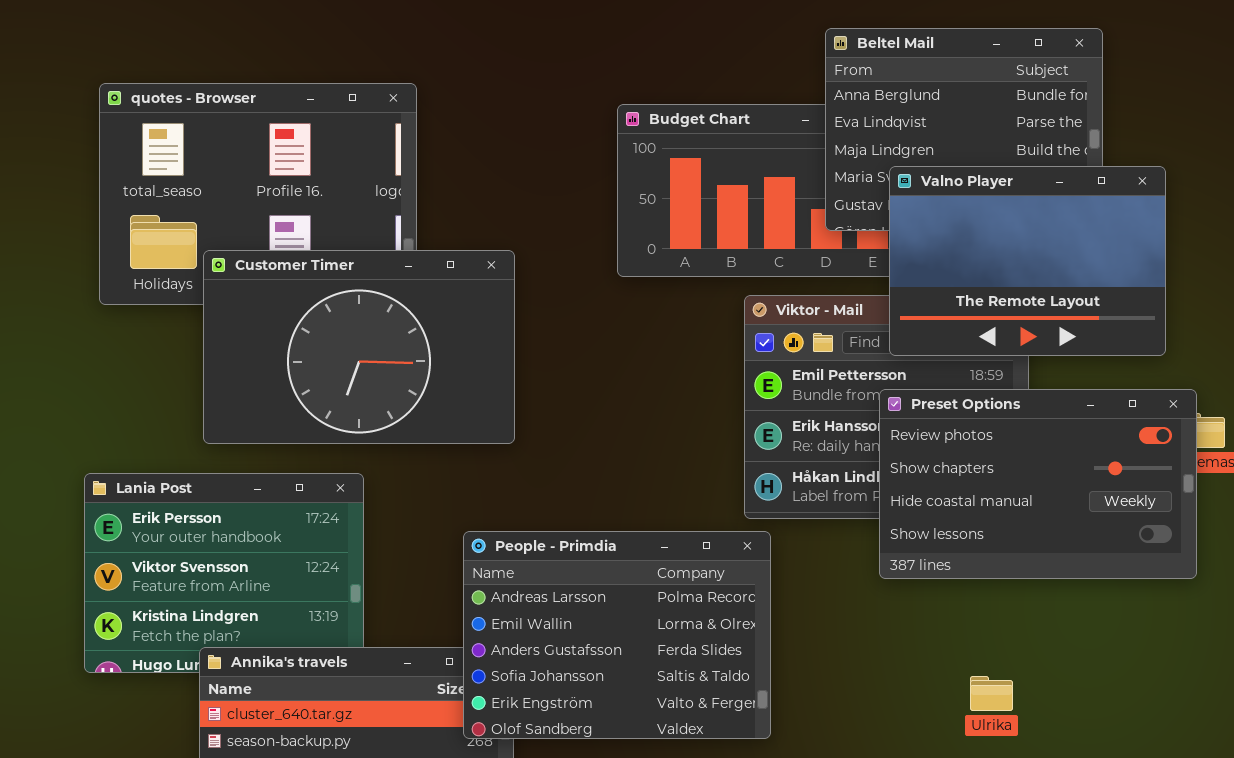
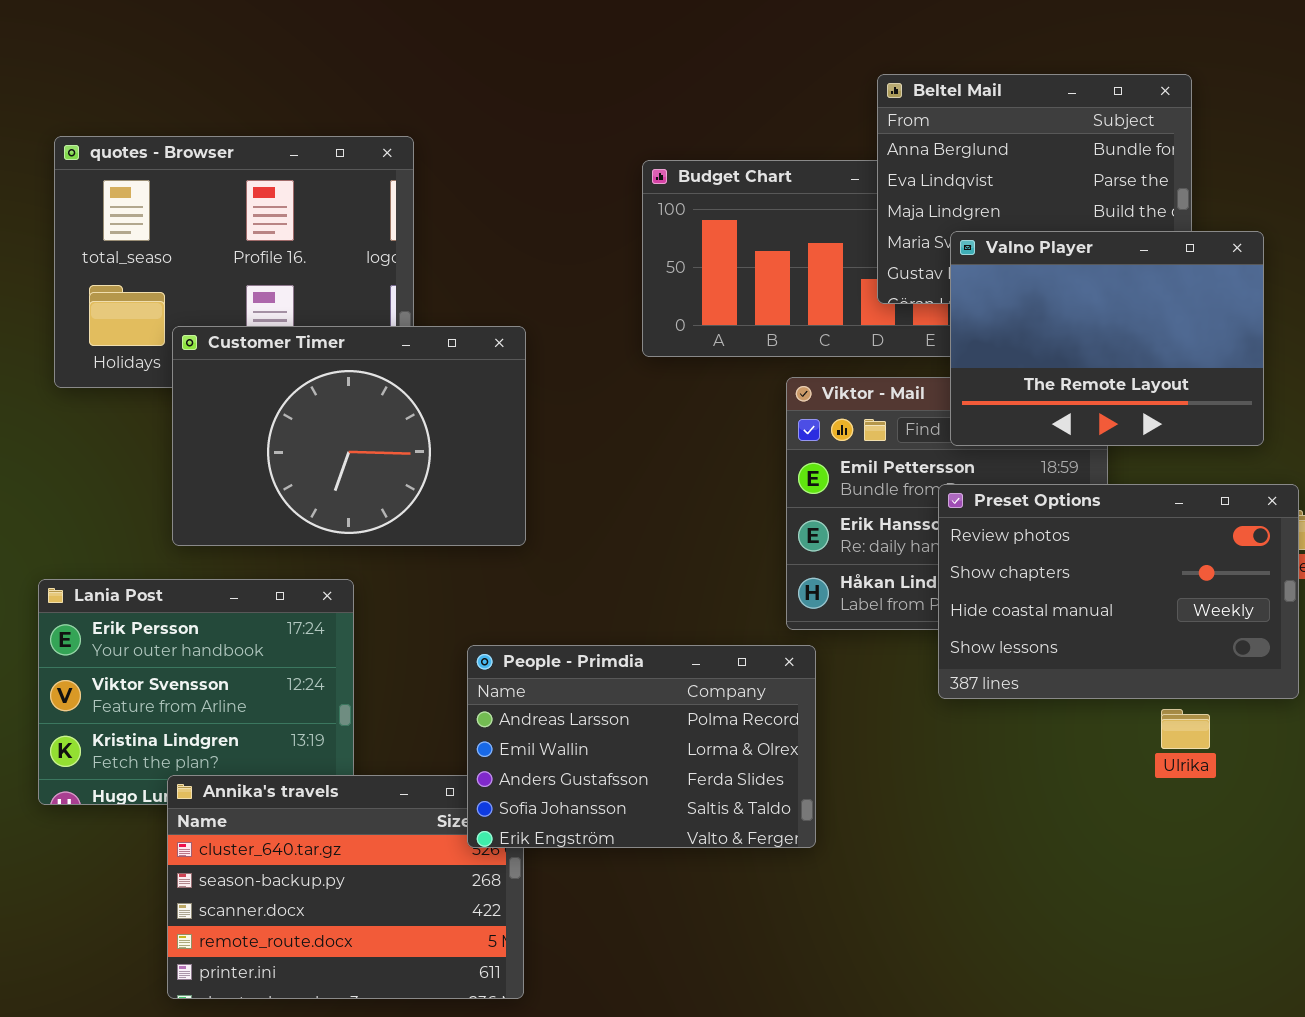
People - Primdia: [463,531,771,739] -> [467,645,816,848], resized
Ulrika: [970,676,1013,711] -> [1161,709,1210,749], moved

